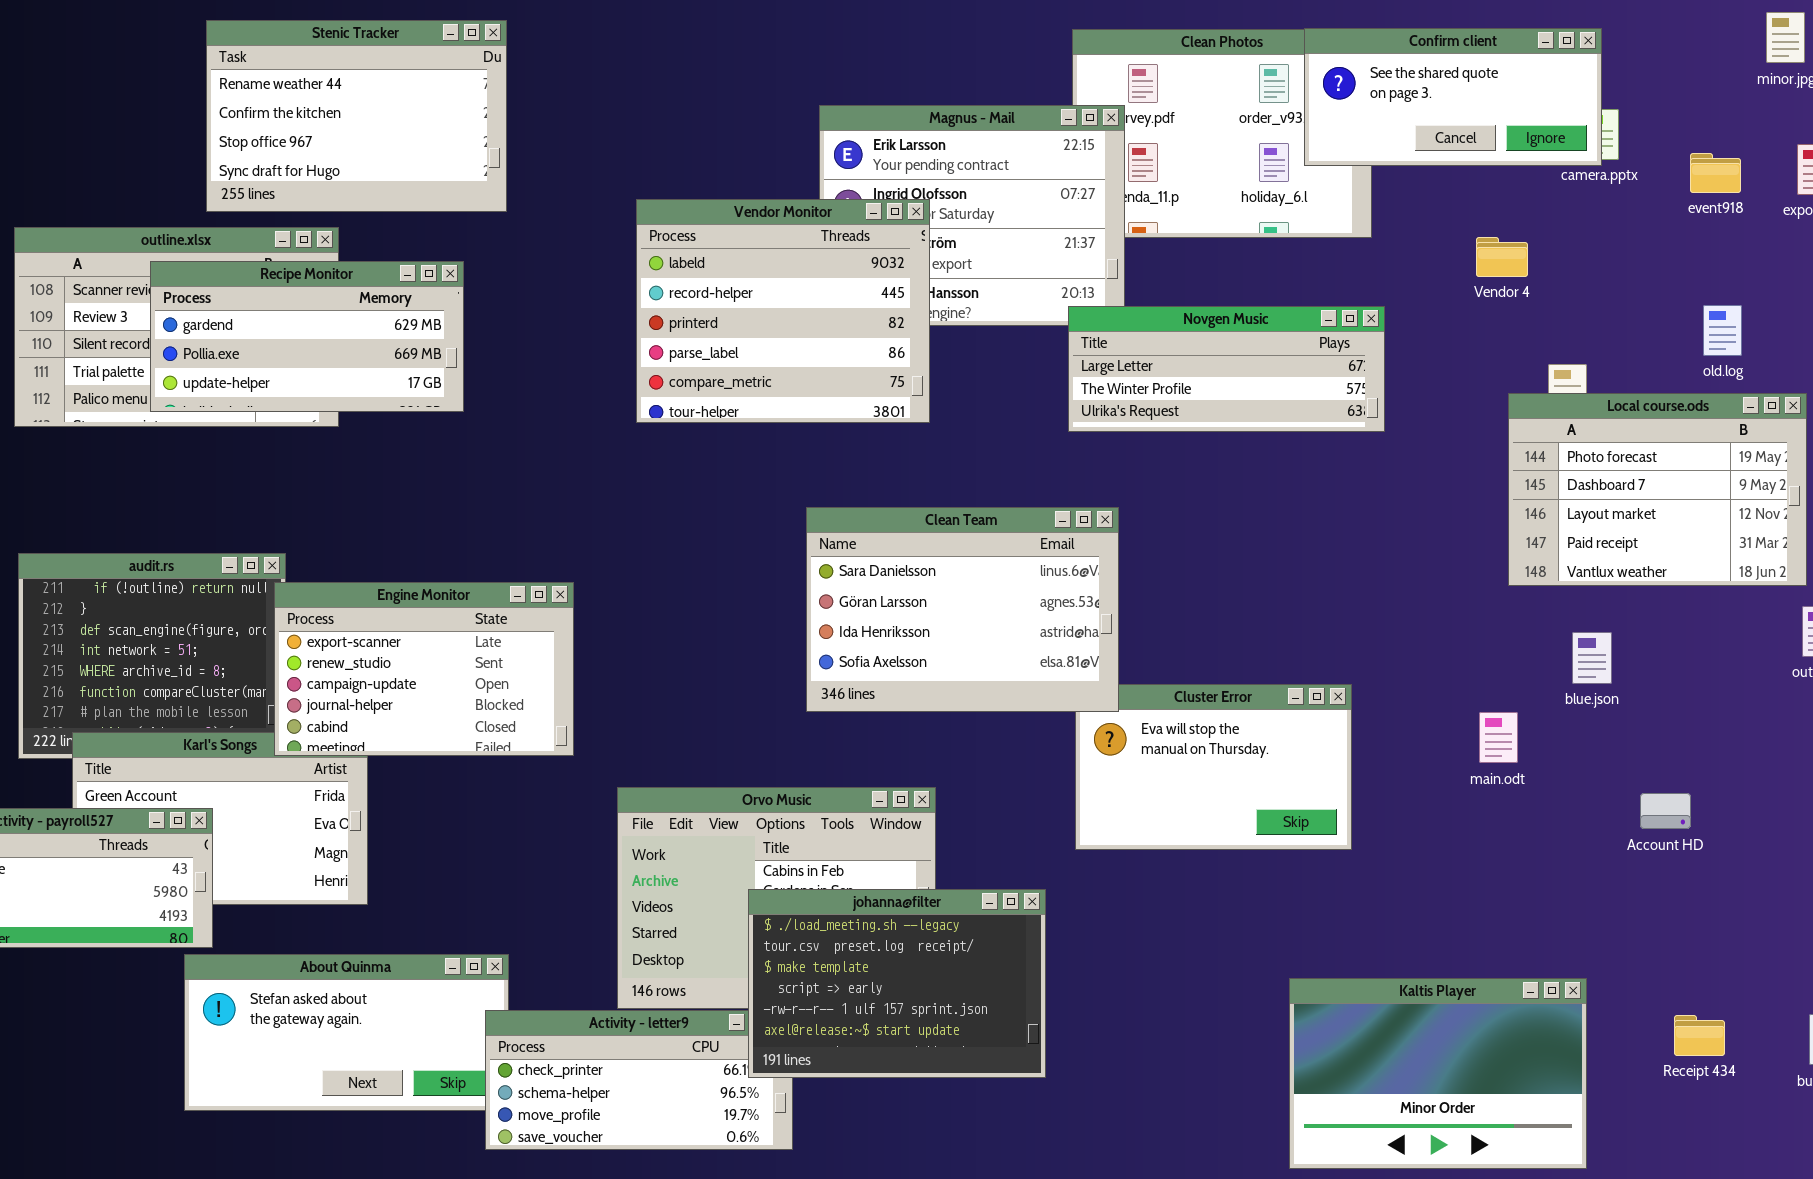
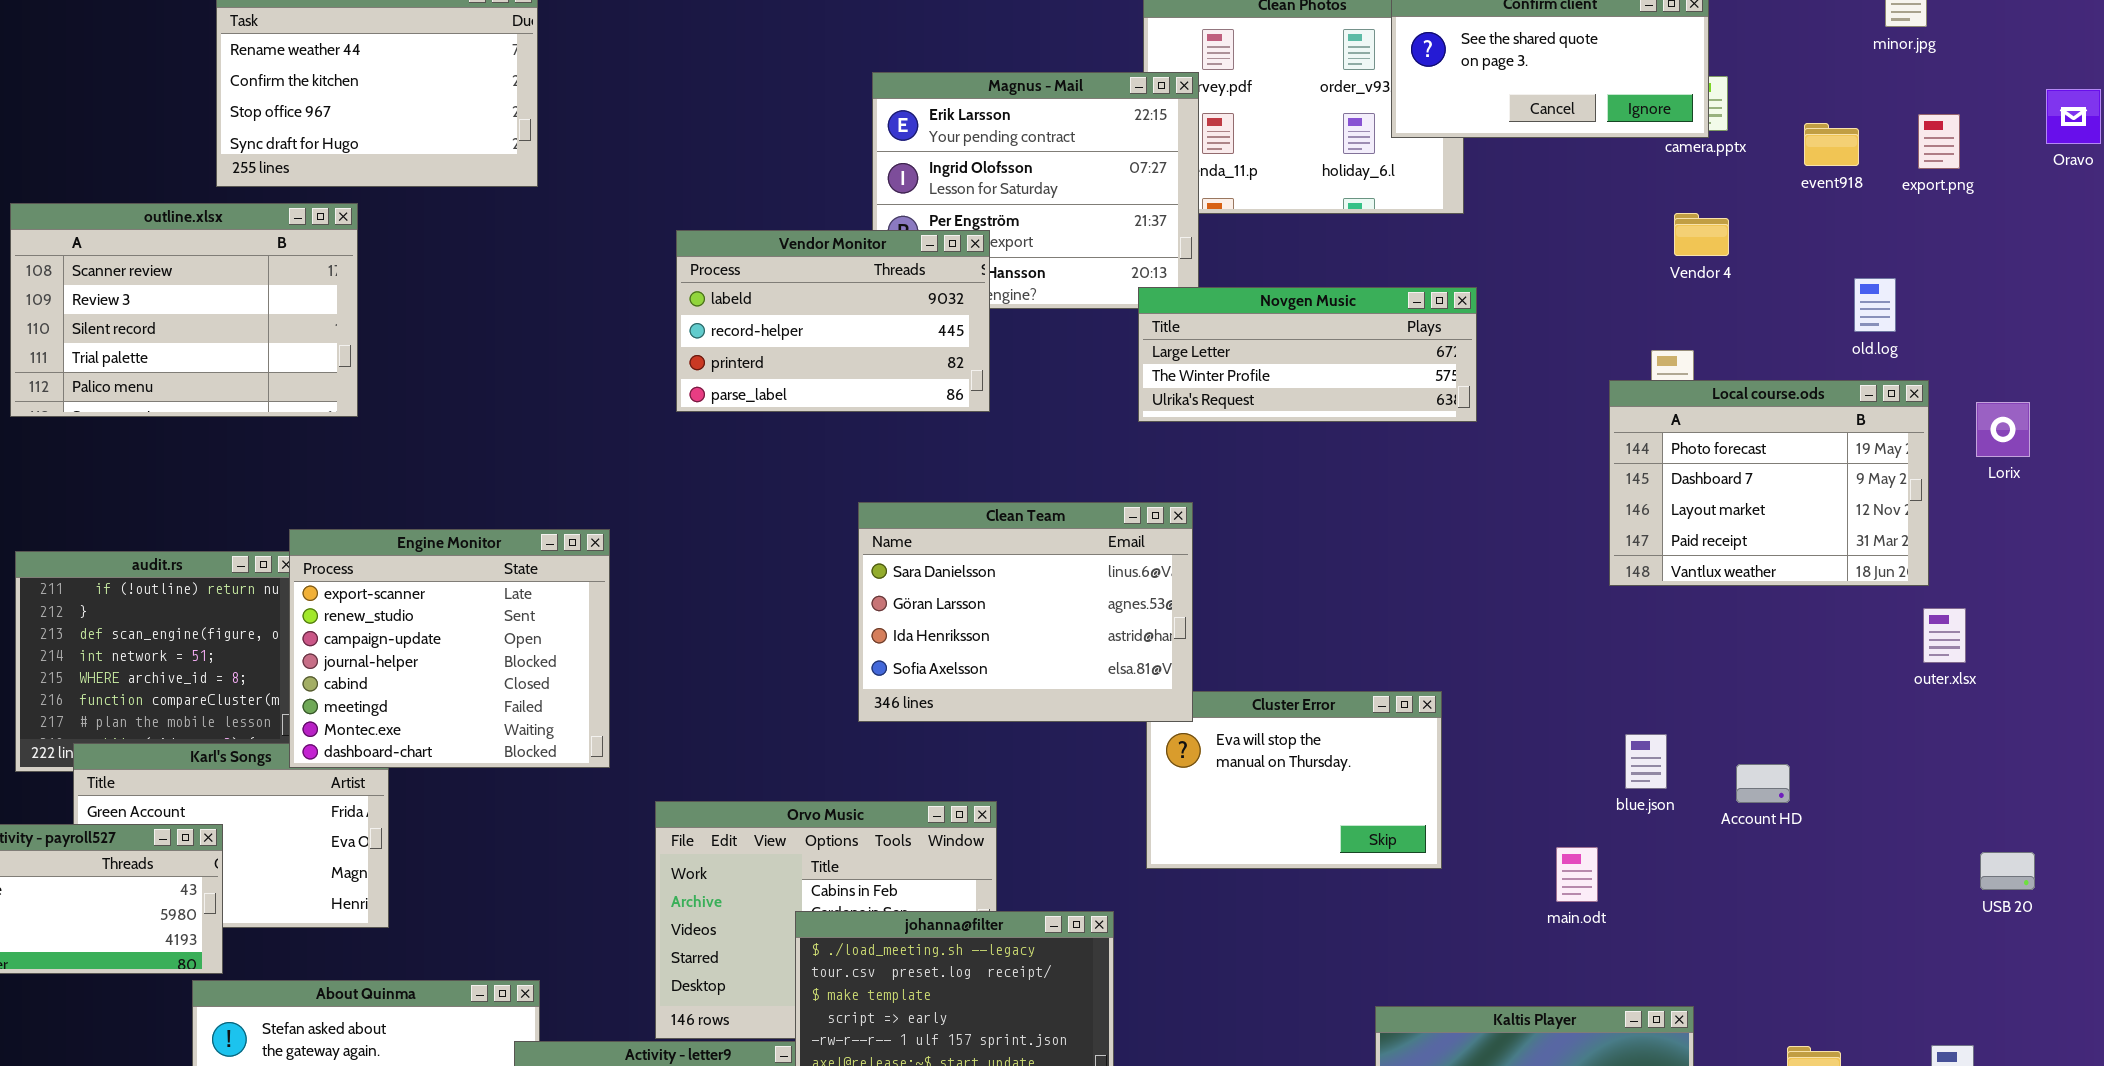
Vendor Monitor: [636,199,930,423] -> [676,230,990,412], resized
Vendor 4: [1476,237,1528,277] -> [1674,213,1729,256], moved
Recipe Monitor: [150,261,464,412] -> none, closed
old.log: [1703,305,1742,356] -> [1854,278,1896,332], moved
Engine Monitor: [274,582,574,756] -> [289,529,610,768], resized
blue.json: [1572,632,1612,684] -> [1625,734,1667,789], moved
main.odt: [1479,712,1518,763] -> [1556,847,1598,902], moved
Account HD: [1640,793,1691,829] -> [1736,764,1790,803], moved

